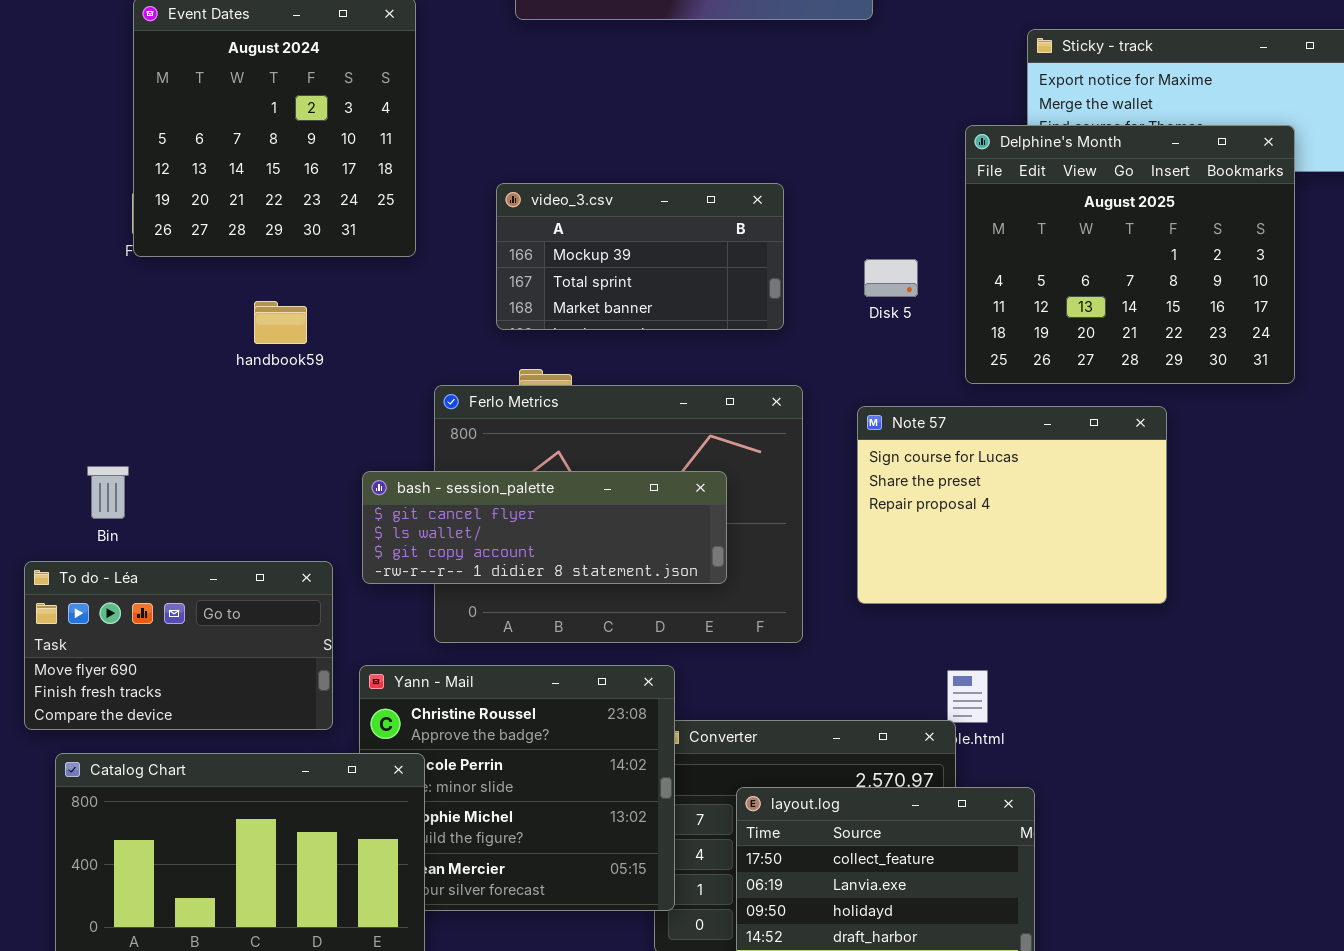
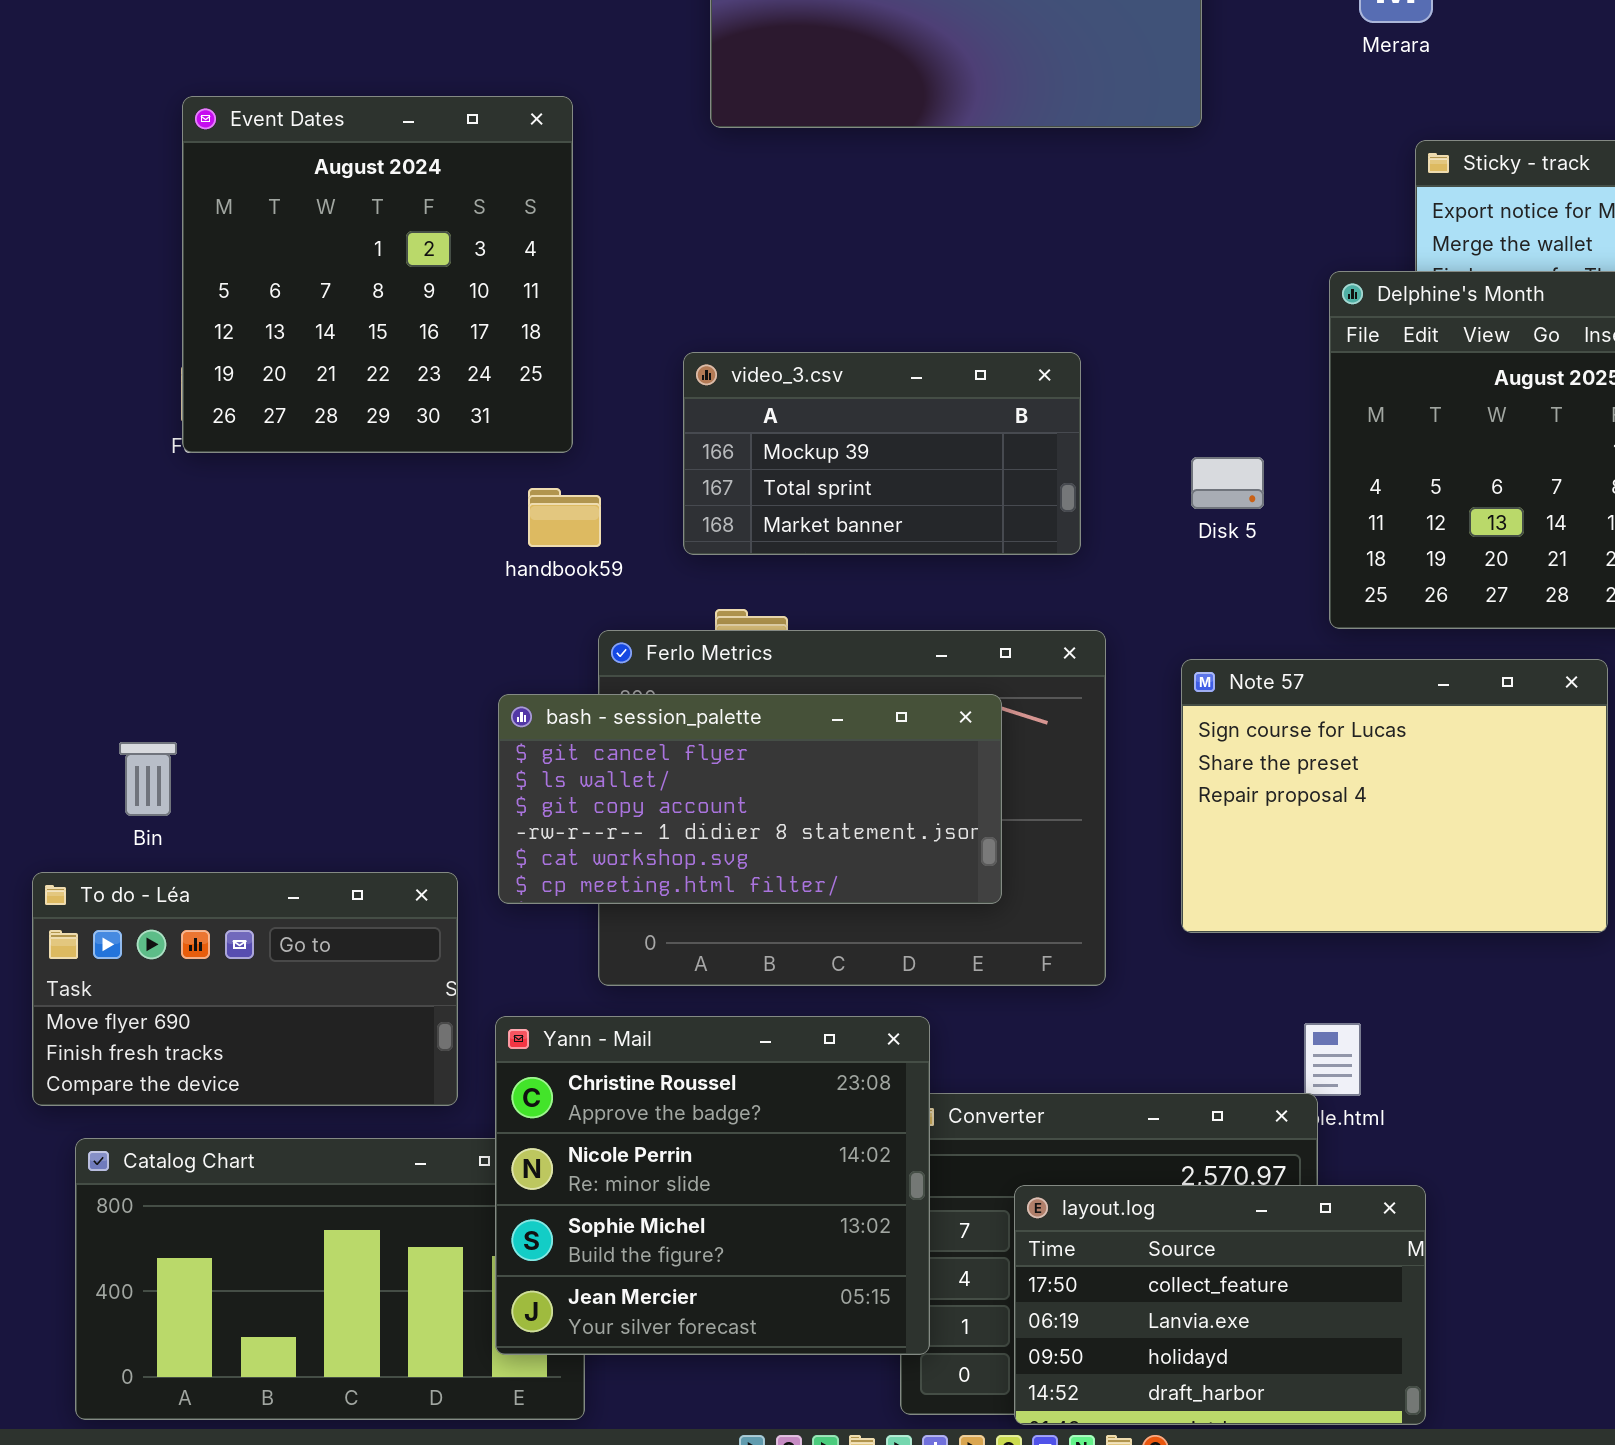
handbook59: [254,301,307,344] -> [528,488,601,547], moved
bash - session_palette: [362,471,727,584] -> [498,694,1002,904], resized
Yann - Mail: [359,665,675,911] -> [495,1016,930,1355], raised

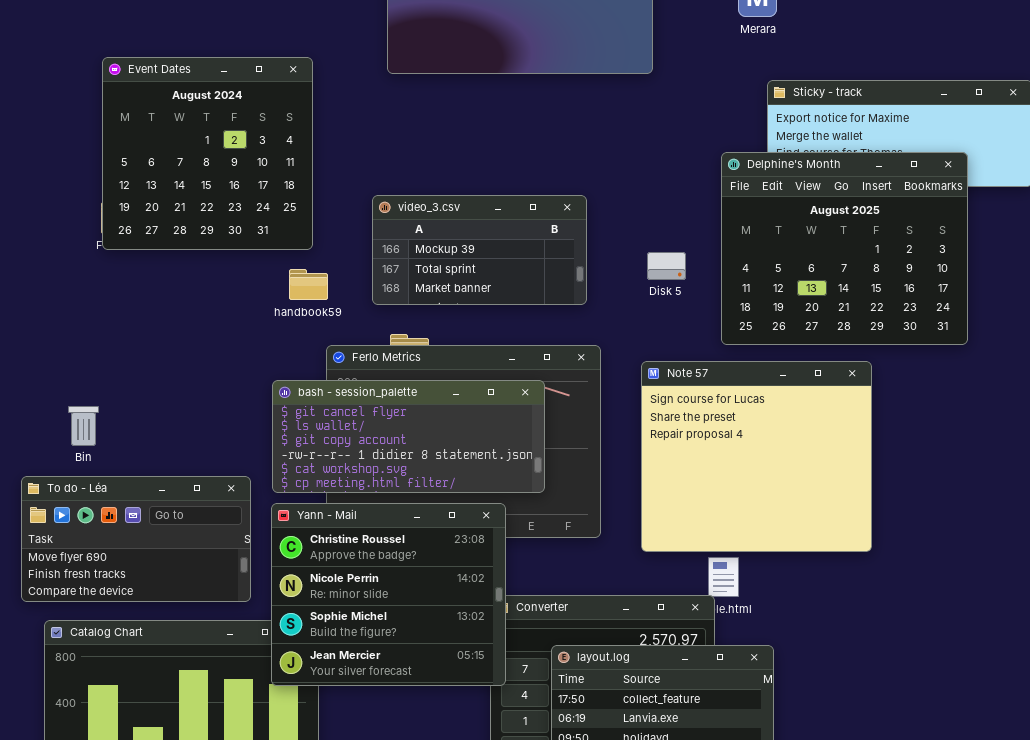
Note 57: [1181,659,1608,933] -> [641,361,872,552], resized
Yann - Mail: [495,1016,930,1355] -> [271,503,506,686], moved

